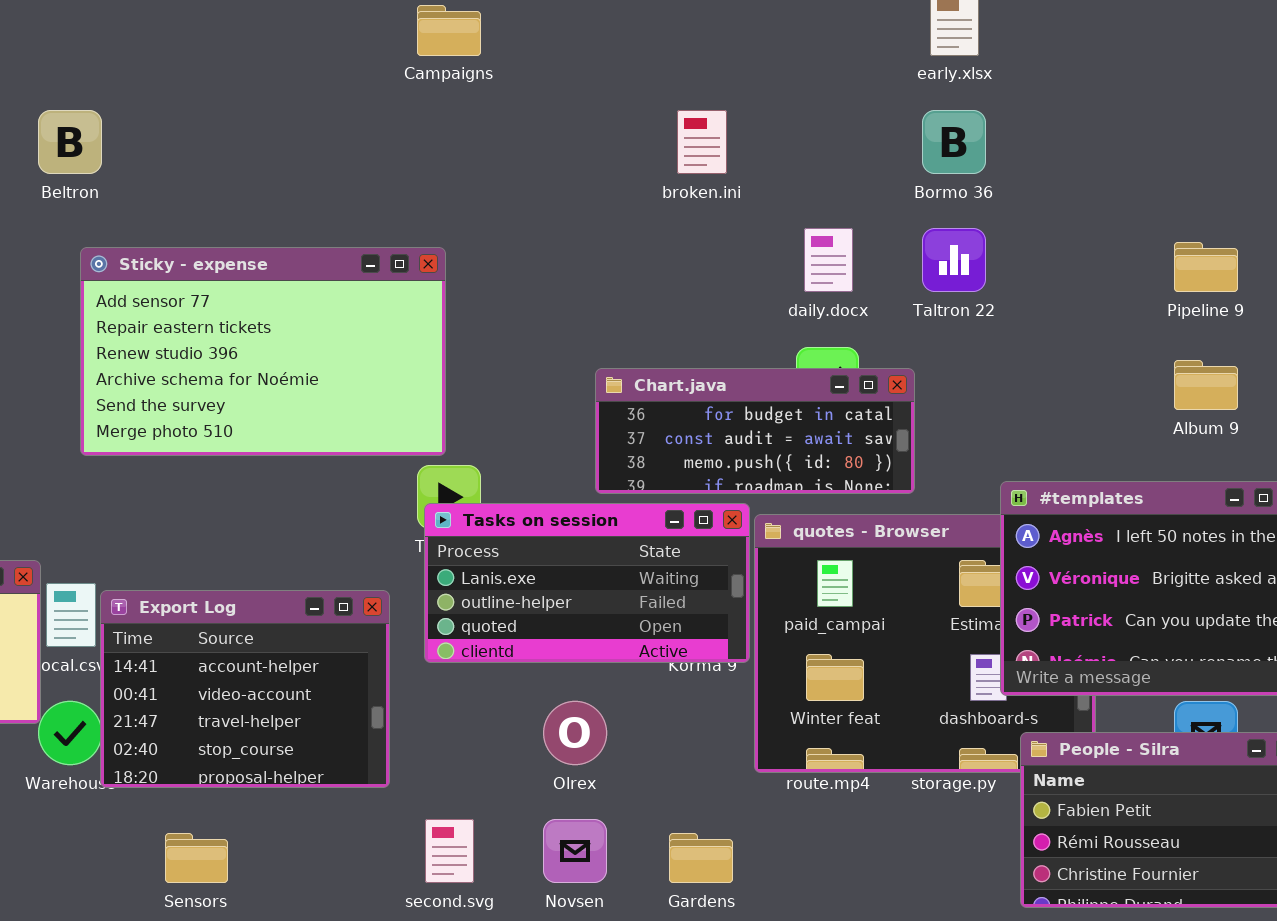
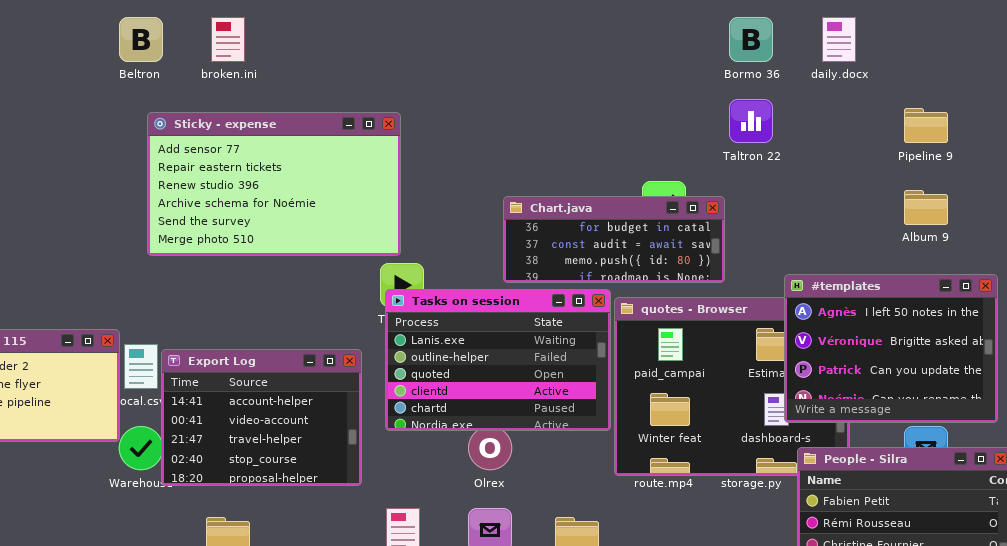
broken.ini: [677,110,727,174] -> [211,17,245,62], moved
daily.docx: [804,228,853,292] -> [822,17,856,62], moved
Tasks on session: [424,503,750,663] -> [385,289,611,431], resized

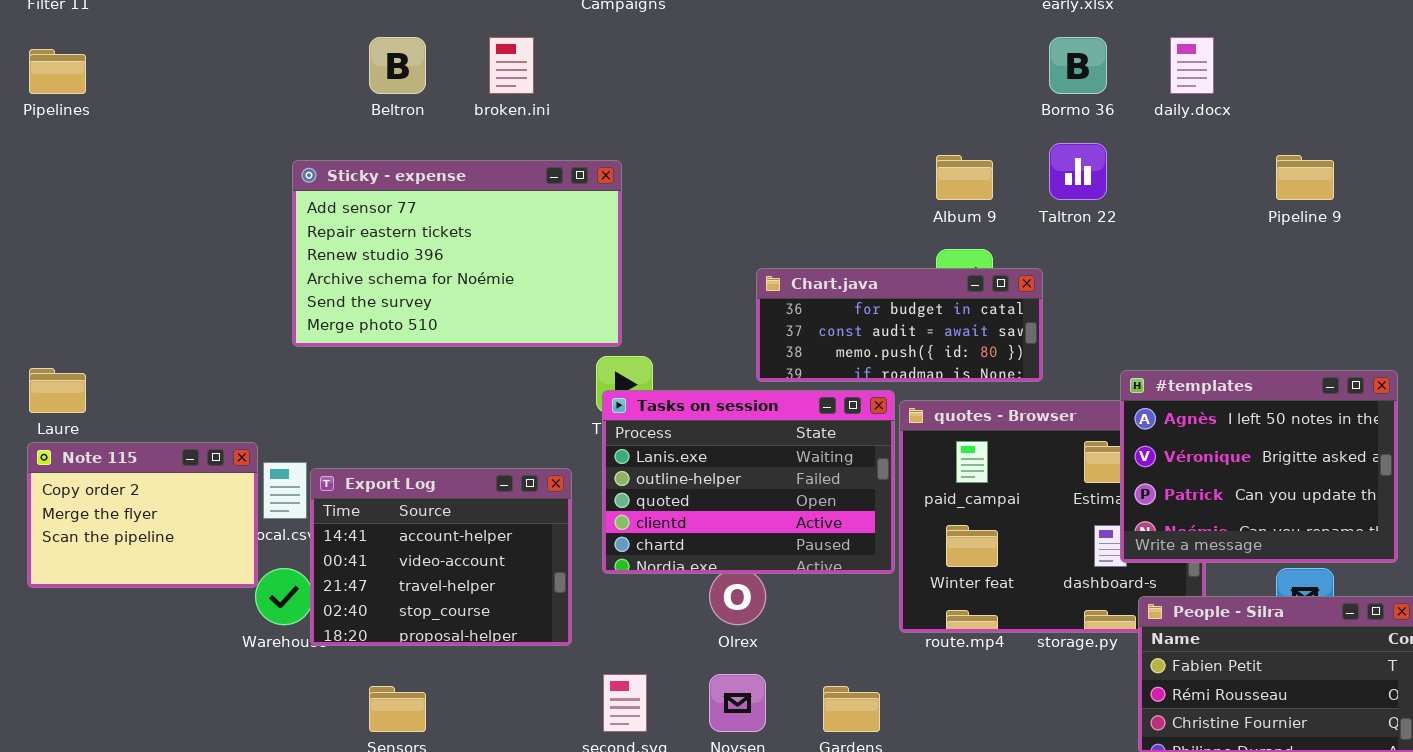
Beltron: [119,17,163,62] -> [369,37,426,94], moved
broken.ini: [211,17,245,62] -> [489,37,534,94], moved
Album 9: [904,190,948,225] -> [936,155,993,200], moved

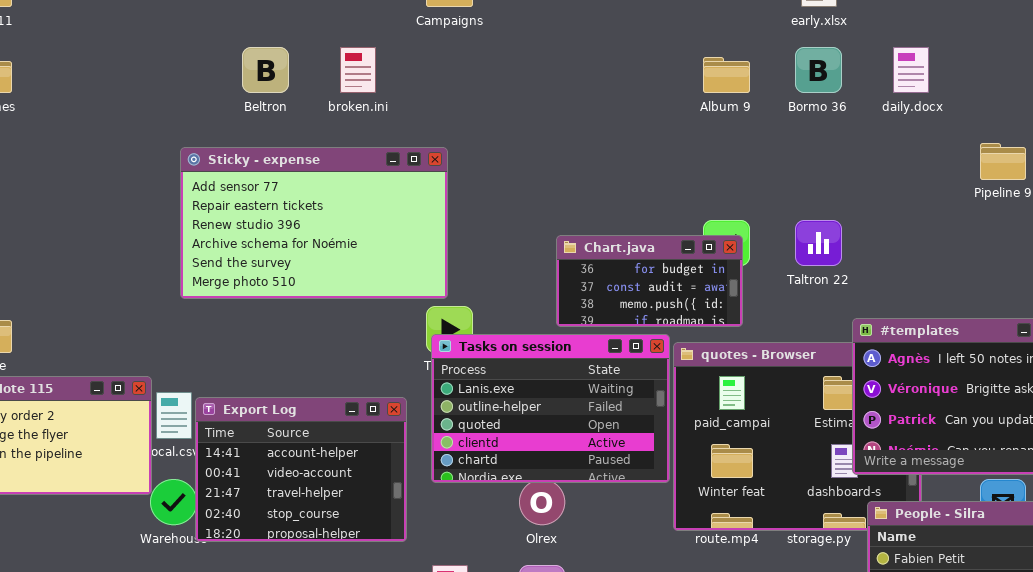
Taltron 22: [1049,143,1107,200] -> [795,220,842,266], moved
Album 9: [936,155,993,200] -> [703,57,750,93], moved
Chart.java: [756,268,1043,382] -> [556,235,743,327], resized

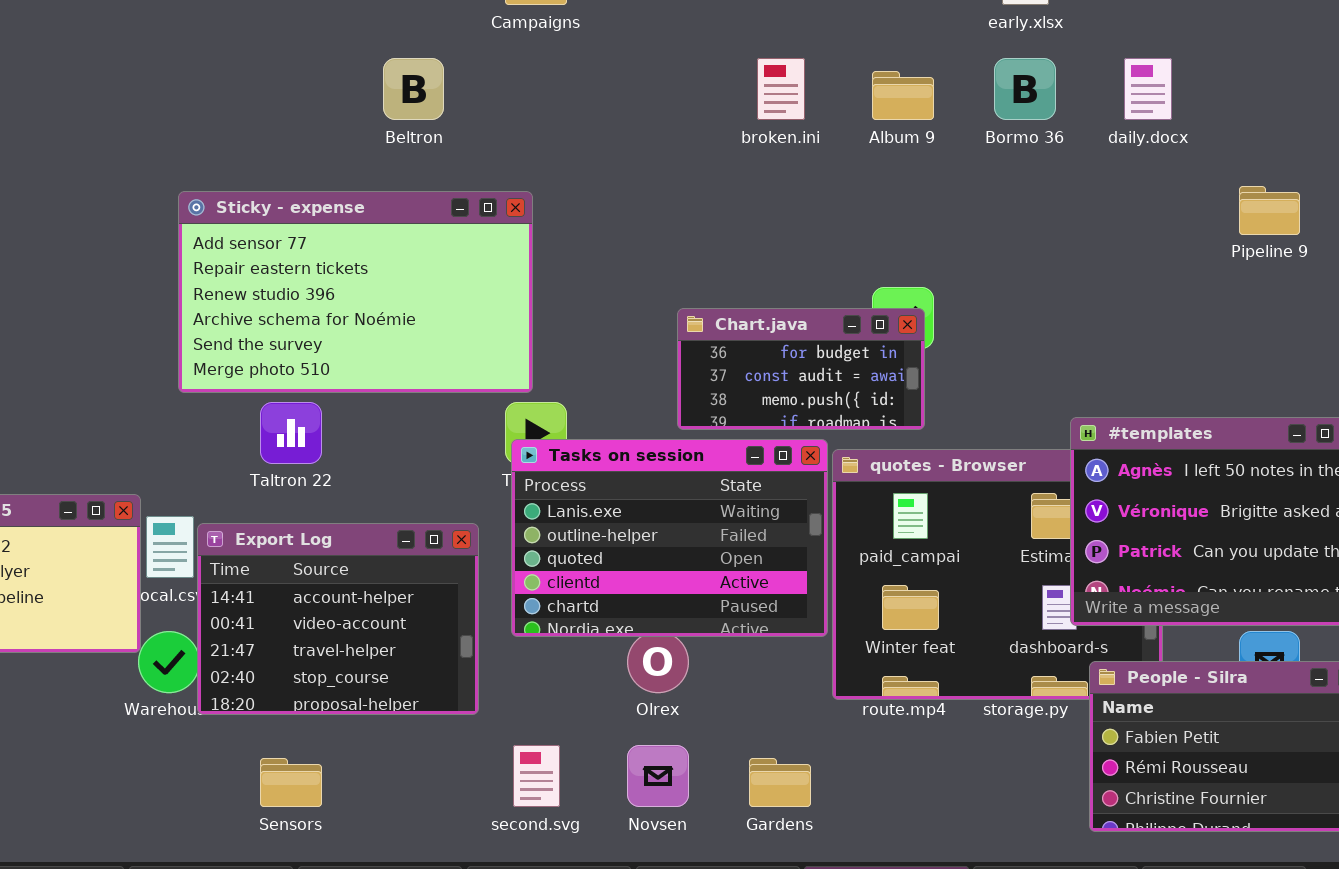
Beltron: [242,47,289,93] -> [383,58,444,120], moved
broken.ini: [340,47,376,93] -> [757,58,805,120], moved
Taltron 22: [795,220,842,266] -> [260,402,322,464], moved

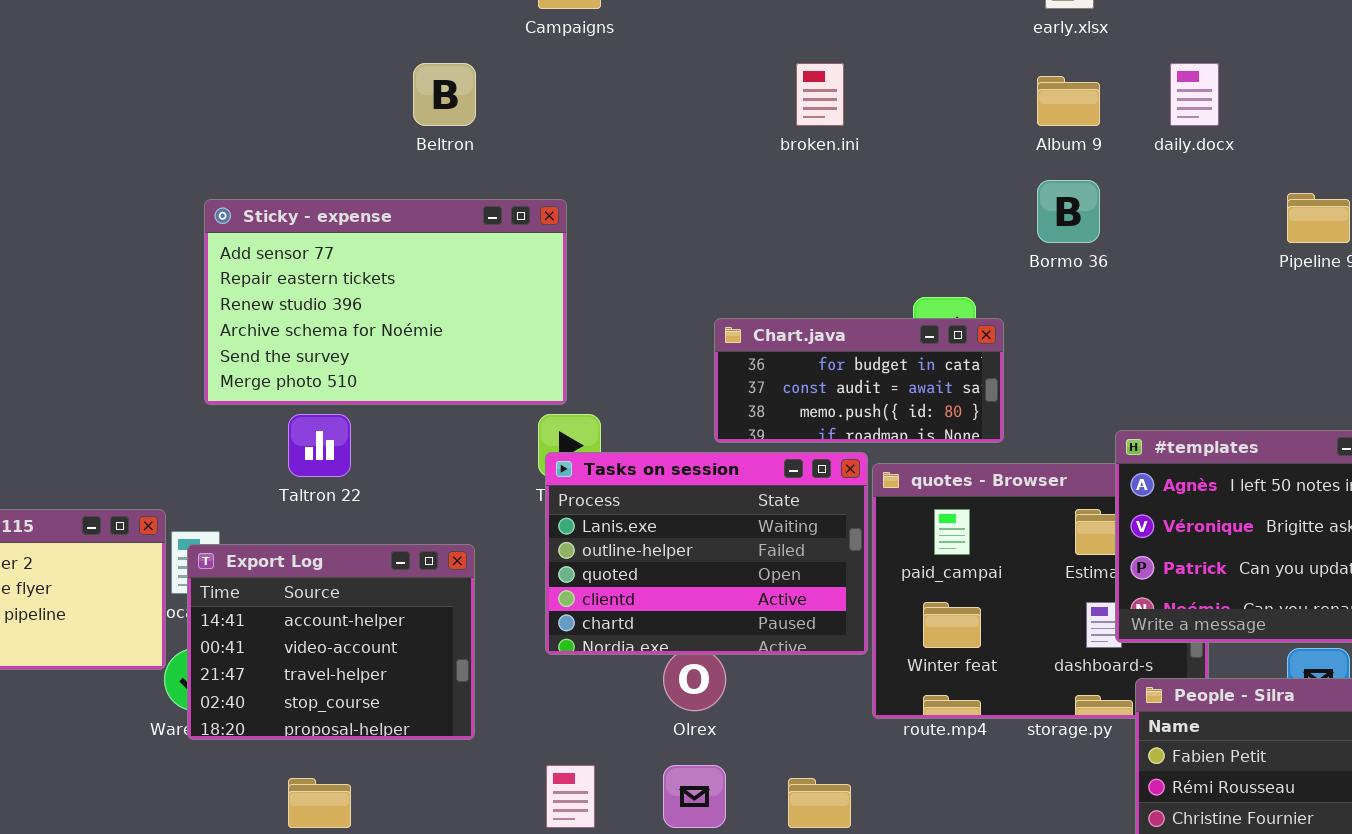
Bormo 36: [994,58,1056,120] -> [1037,180,1100,243], moved
Album 9: [872,71,934,120] -> [1037,76,1100,126], moved
Chart.java: [677,308,925,430] -> [714,318,1004,443], resized
Export Log: [197,523,479,715] -> [187,544,475,740], moved

